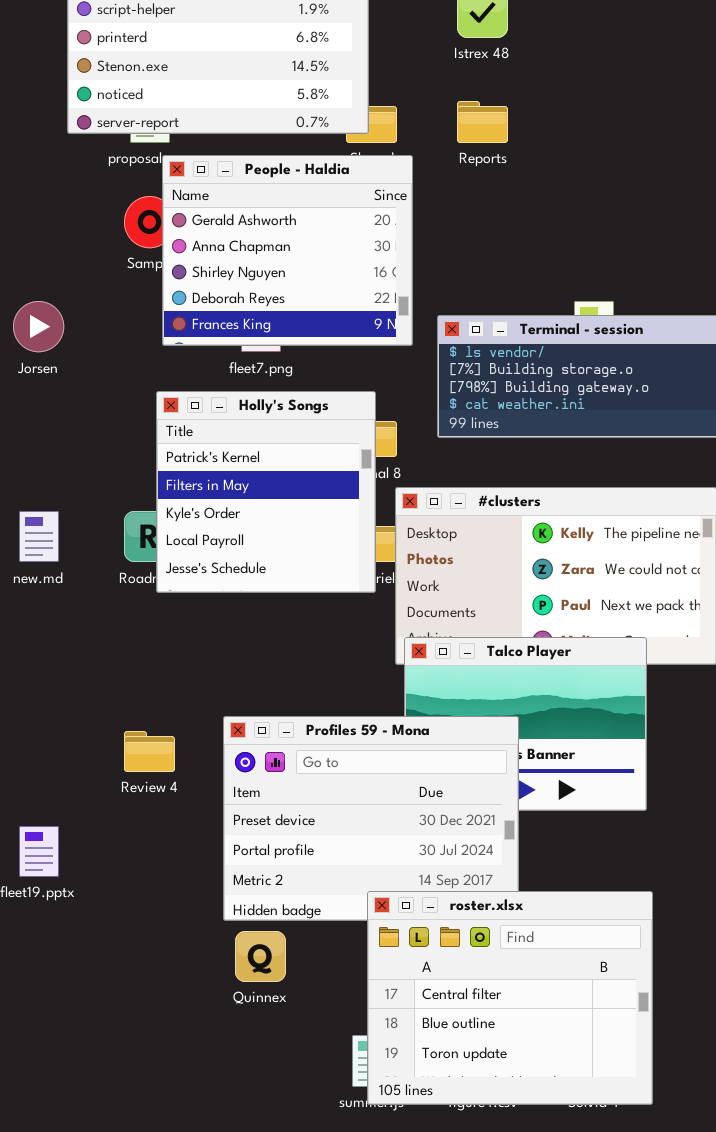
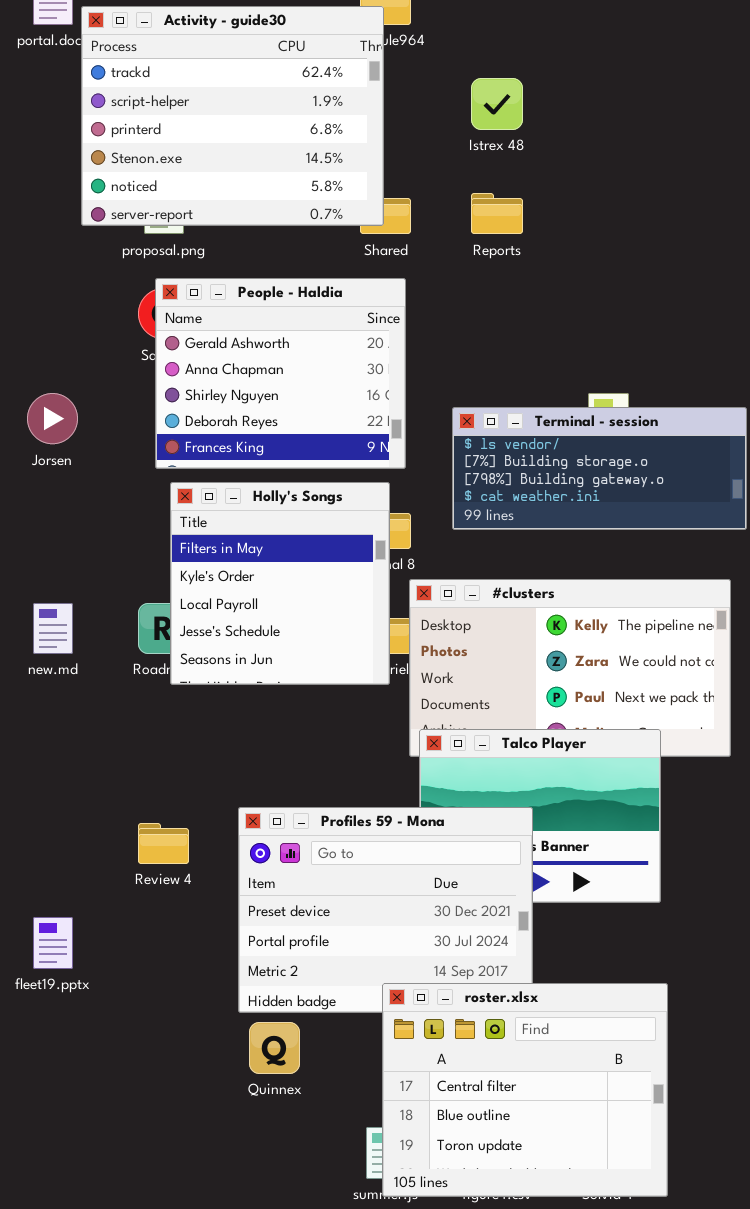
People - Haldia: [162,155,413,346] -> [155,278,406,469], moved
Holly's Songs: [156,391,376,593] -> [170,482,390,685], scrolled down 1 row

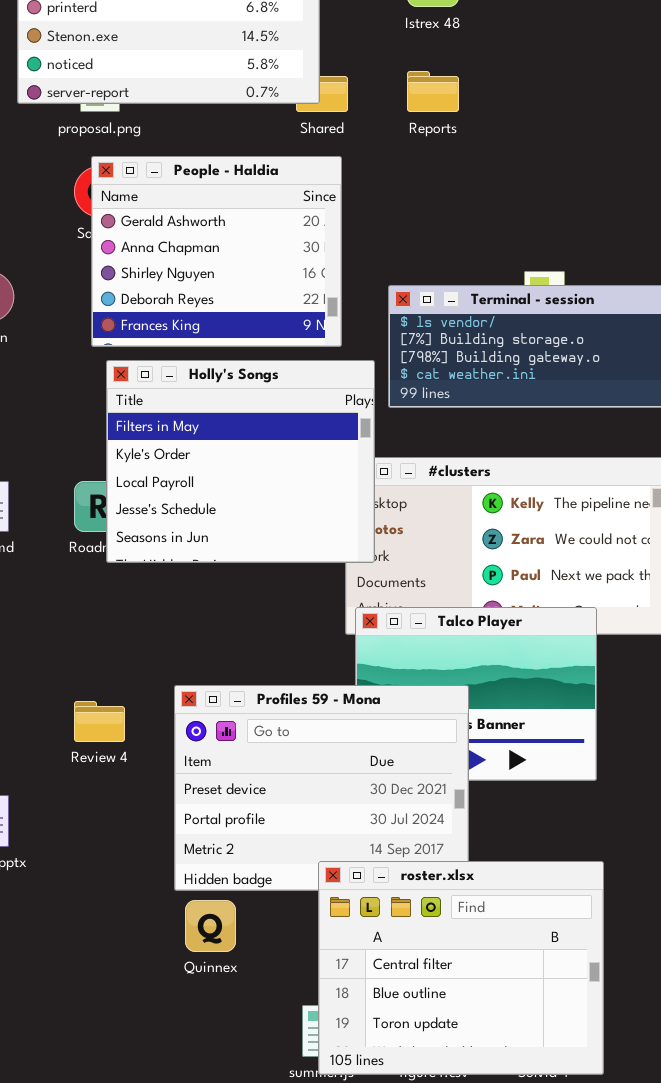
Holly's Songs: [170,482,390,685] -> [106,360,375,563], resized

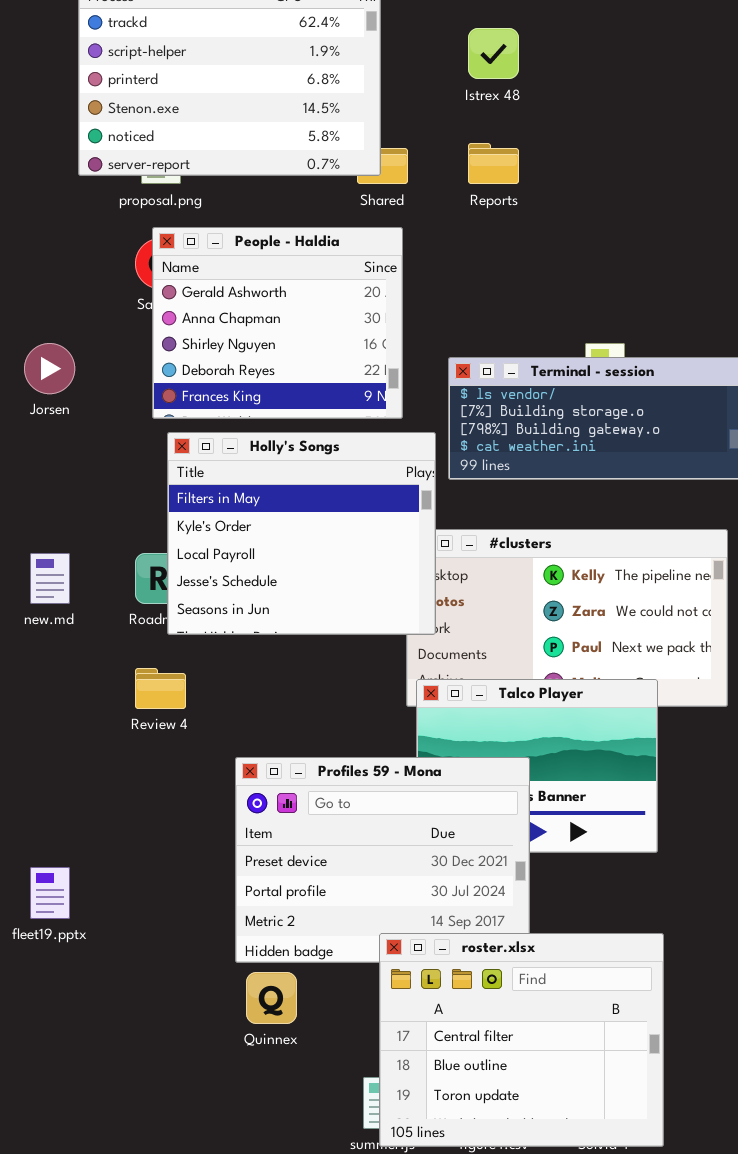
Review 4: [74,701,125,742] -> [135,668,186,709], moved

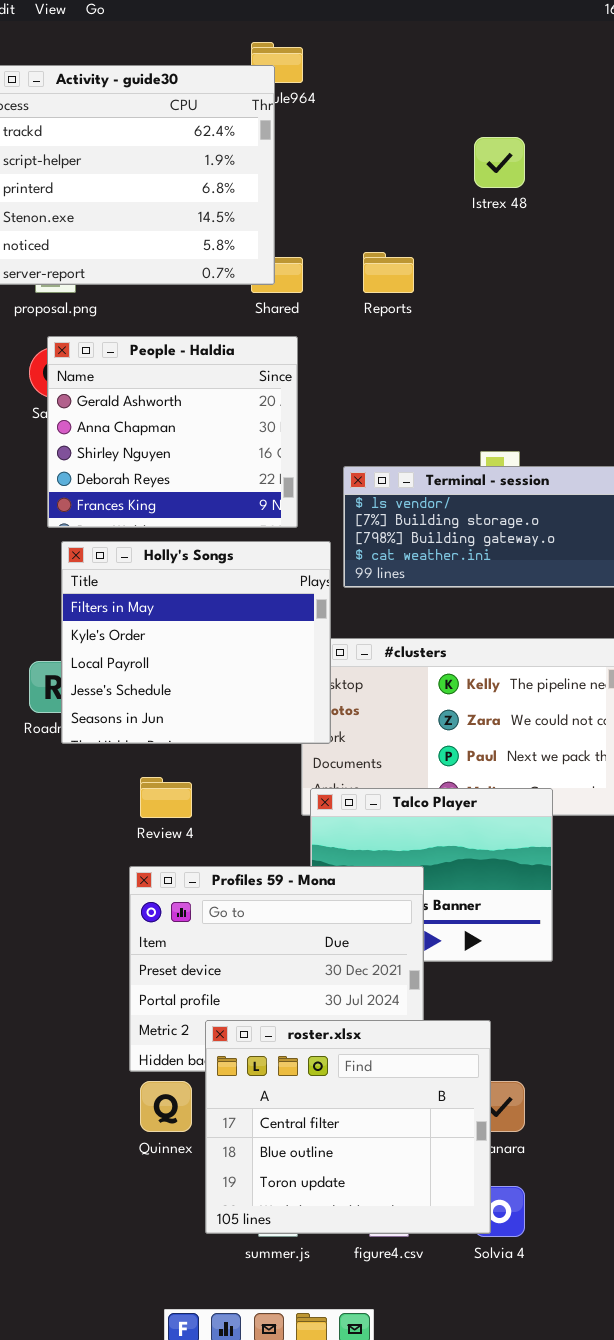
Istrex 48: [468,28,519,79] -> [474,137,525,188], moved
Review 4: [135,668,186,709] -> [140,777,192,818], moved
roster.xlsx: [379,933,664,1147] -> [205,1020,491,1234], moved

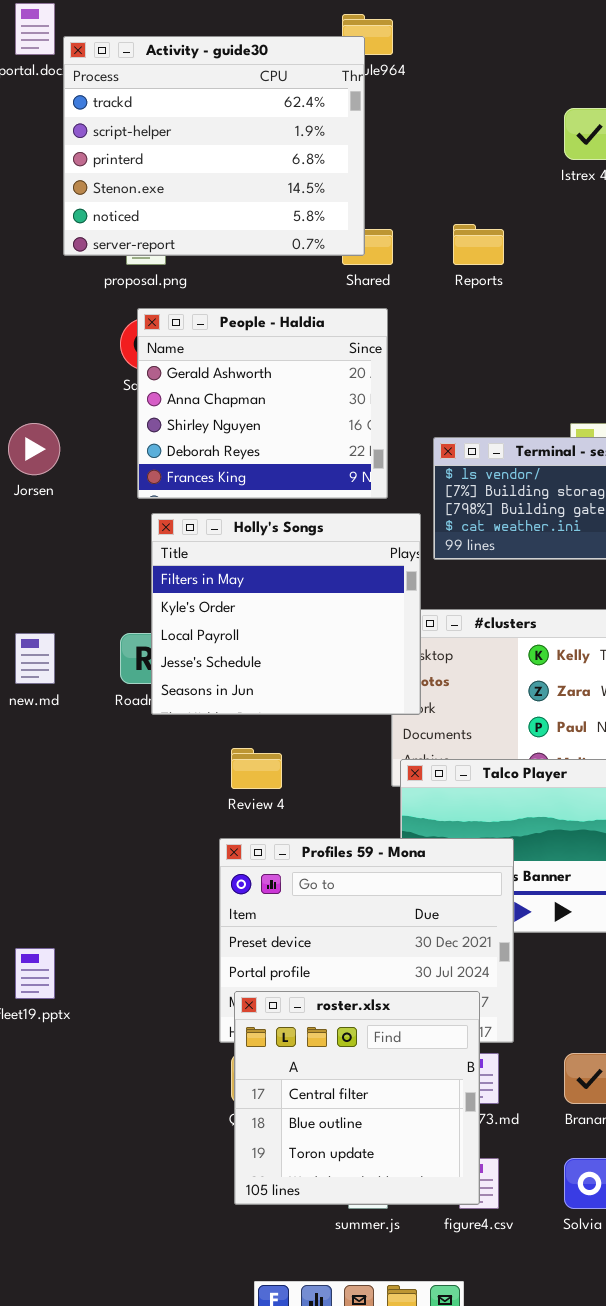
roster.xlsx: [205,1020,491,1234] -> [234,991,480,1205], moved, resized

